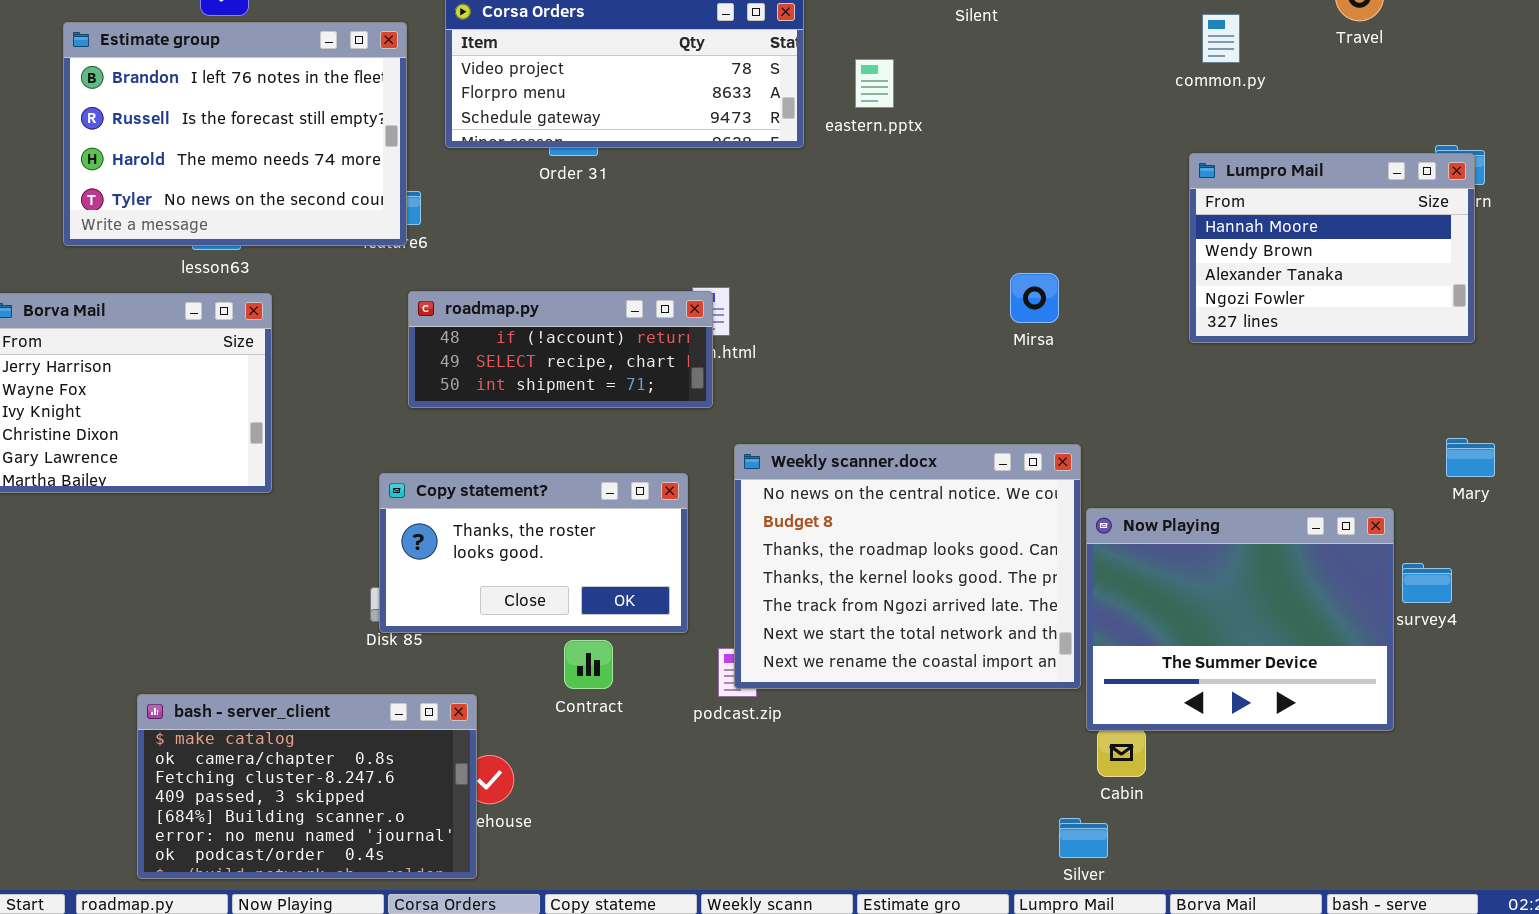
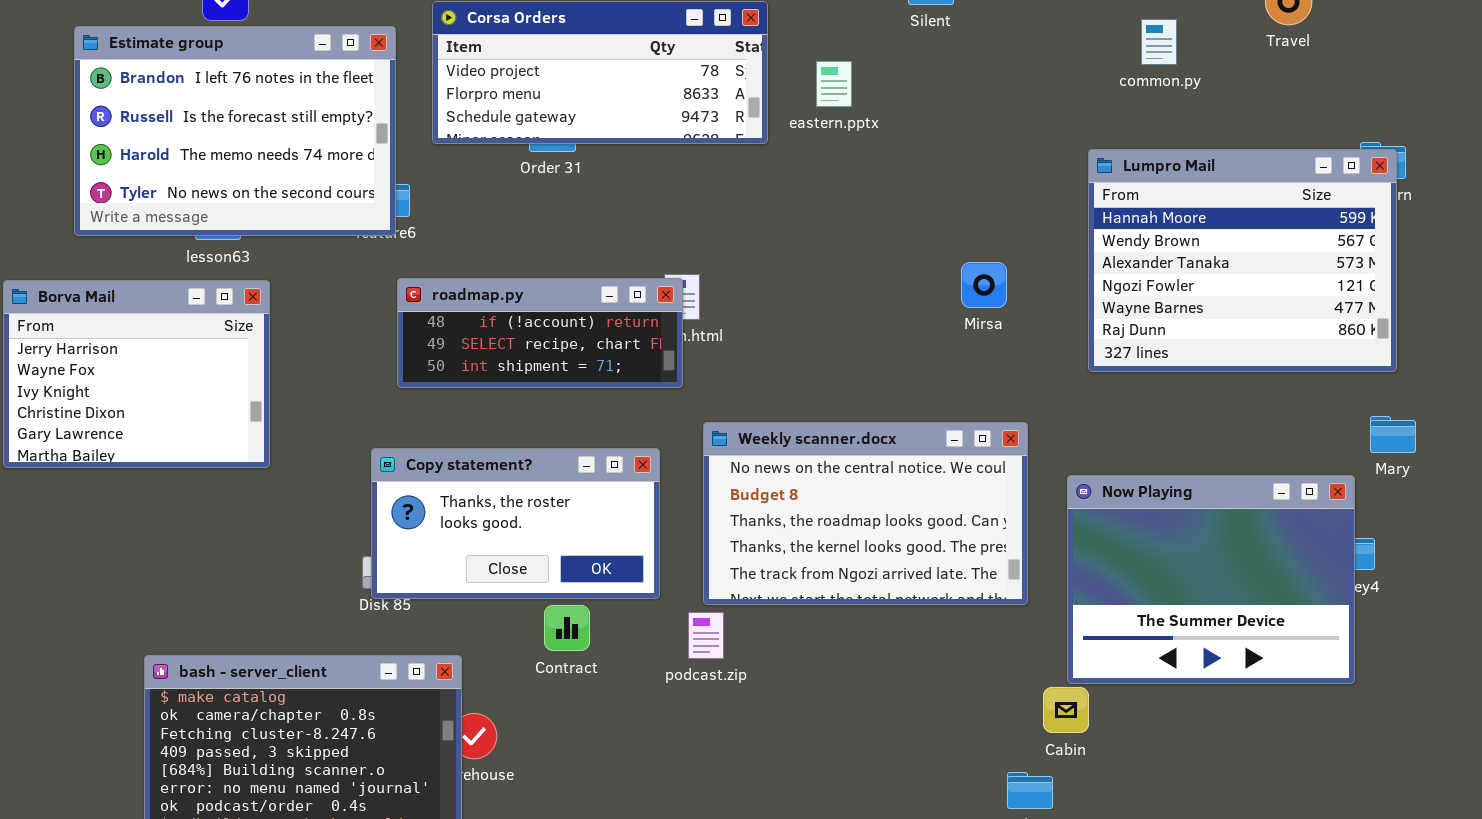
Lumpro Mail: [1189,153,1475,343] -> [1088,149,1397,372], resized
Weekly scanner.docx: [734,444,1081,689] -> [703,422,1028,605], resized
Now Playing: [1086,508,1394,731] -> [1067,475,1355,684], moved

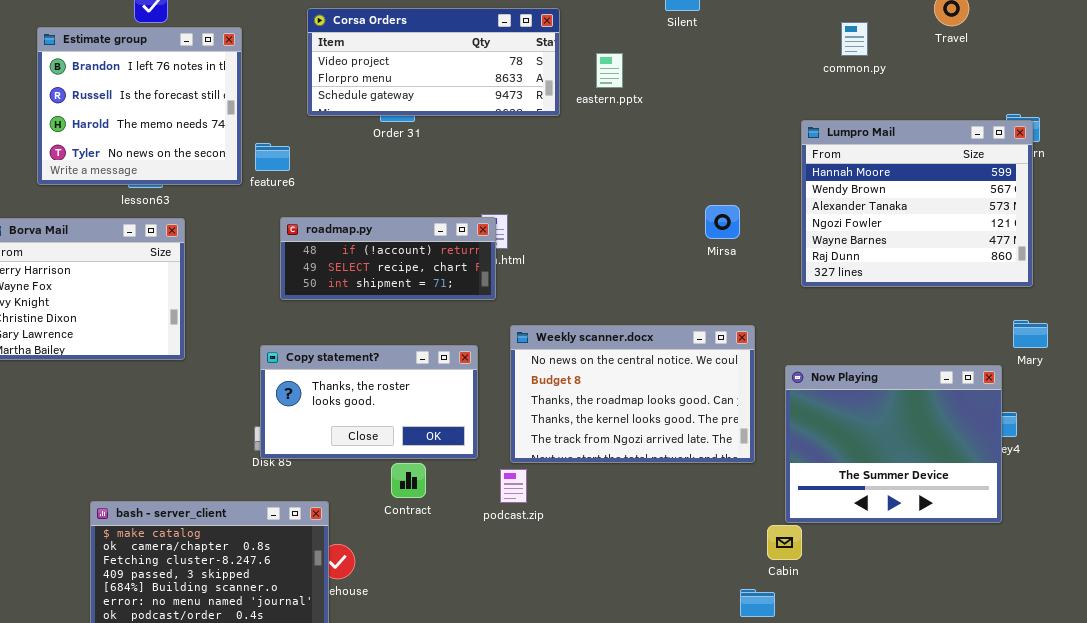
Estimate group: [74,26,396,236] -> [37,27,242,185], resized

